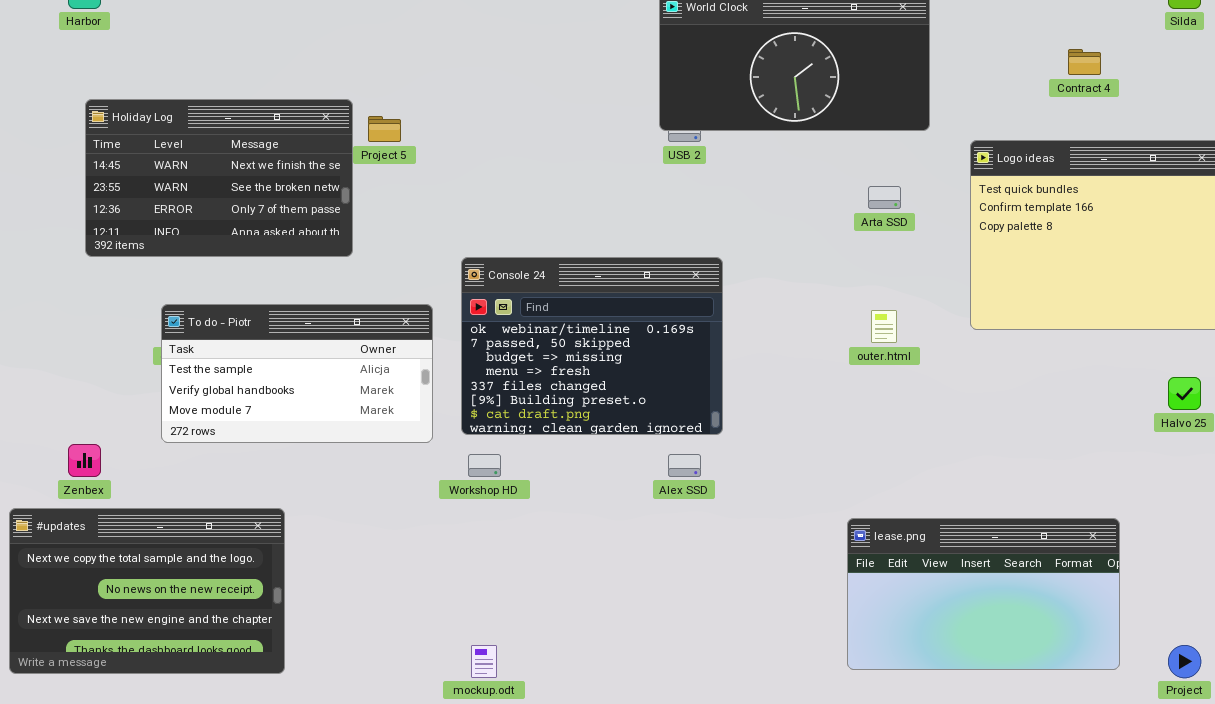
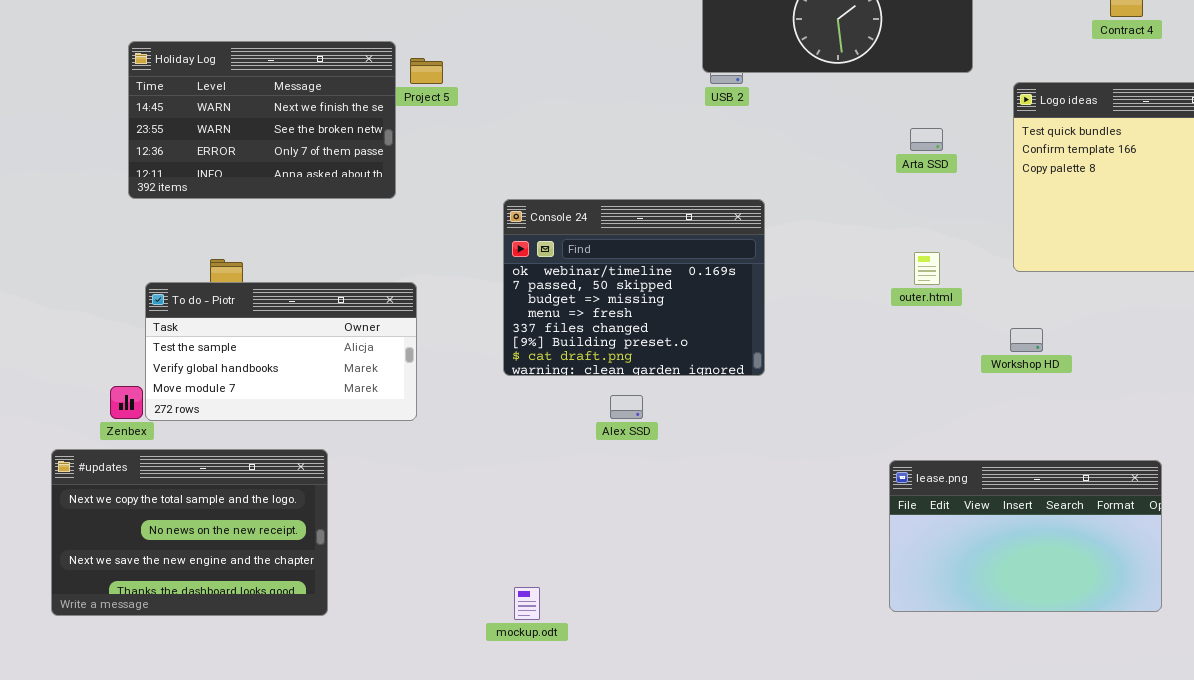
To do - Piotr: [161,304,433,443] -> [145,282,417,421], moved
Workshop HD: [468,454,501,477] -> [1010,328,1043,352], moved
Alex SSD: [668,454,701,477] -> [610,395,643,419], moved

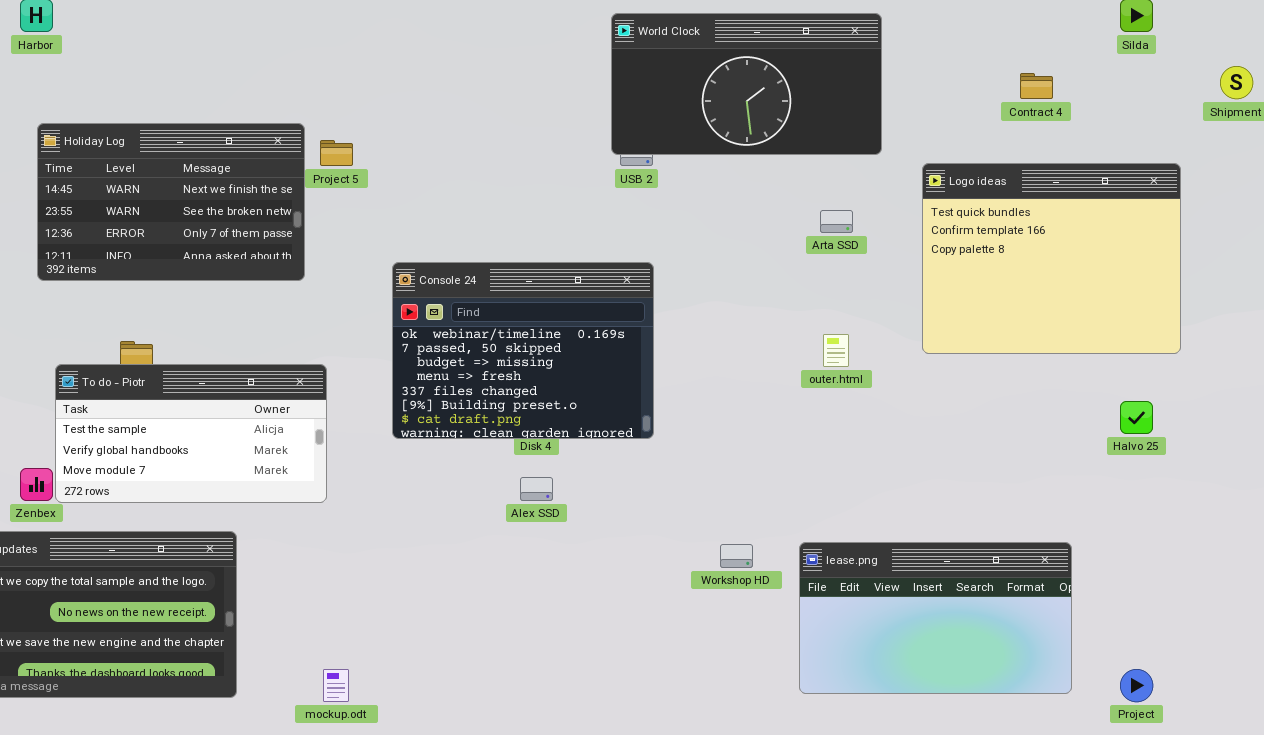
Console 24: [503,199,765,376] -> [392,262,654,439], moved
Workshop HD: [1010,328,1043,352] -> [720,544,753,568], moved
mockup.odt: [514,587,540,620] -> [323,669,349,702], moved

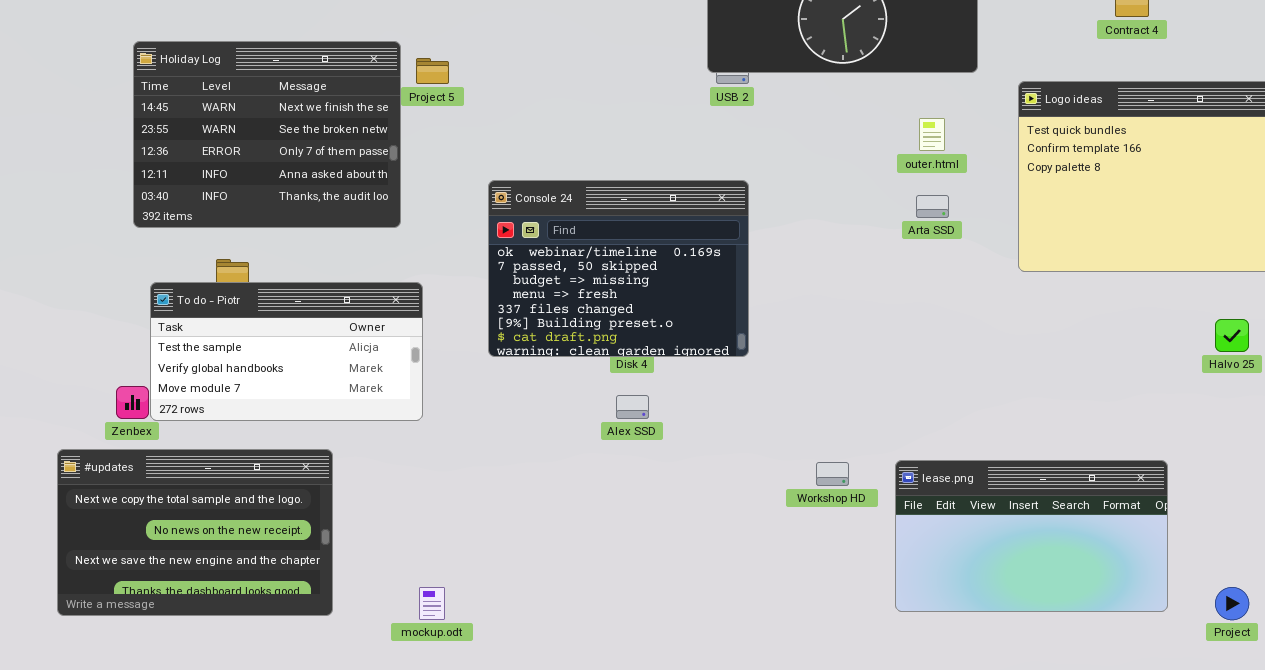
Holiday Log: [37,123,305,281] -> [133,41,401,228], resized
Arta SSD: [820,210,853,233] -> [916,195,949,218], moved
outer.html: [823,334,849,367] -> [919,118,945,151], moved

